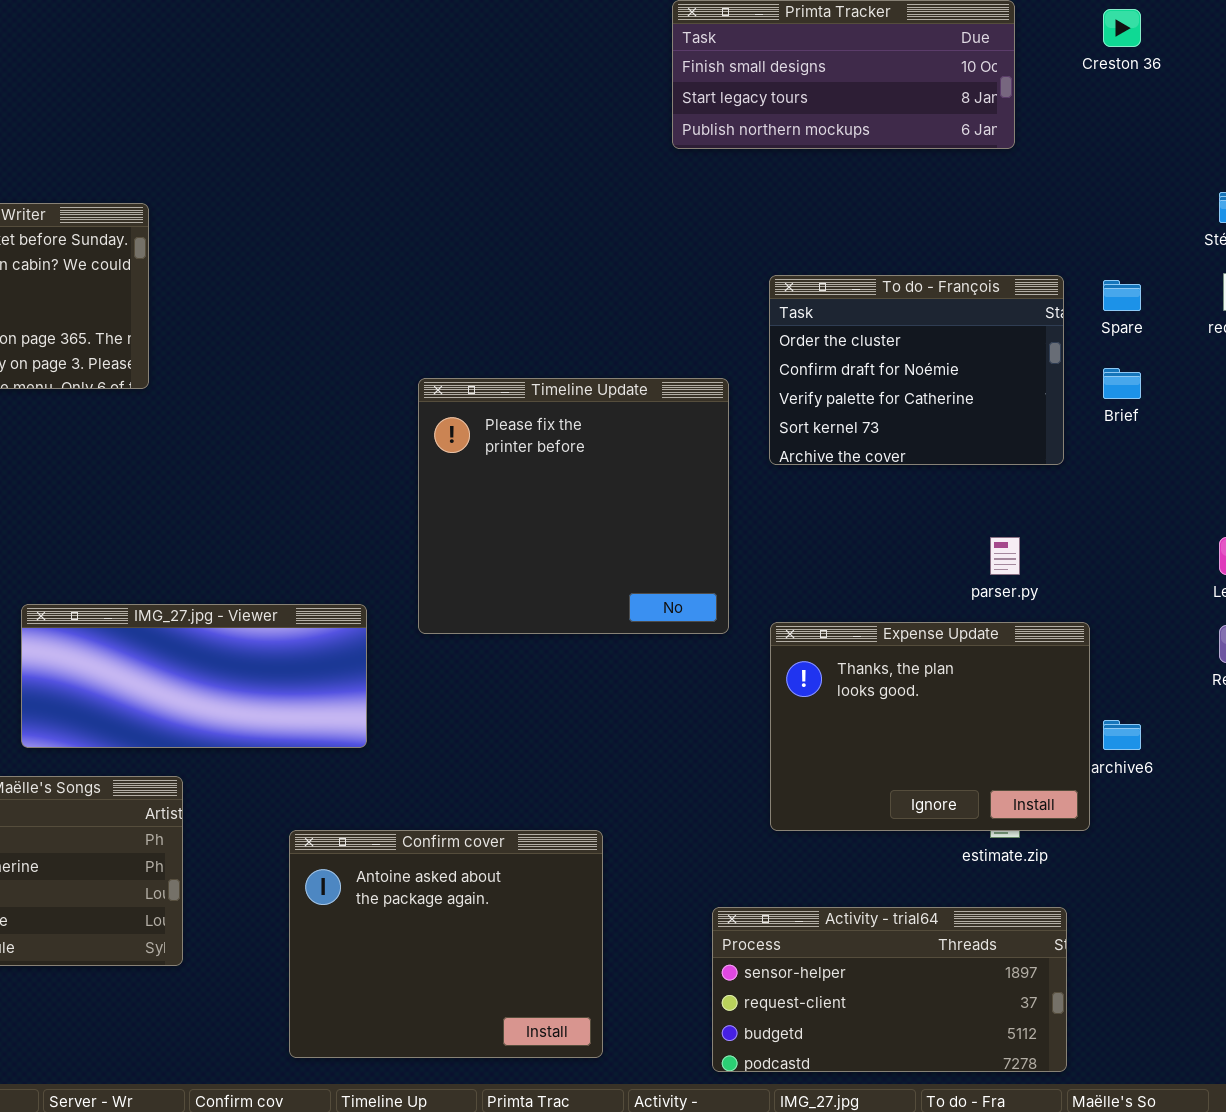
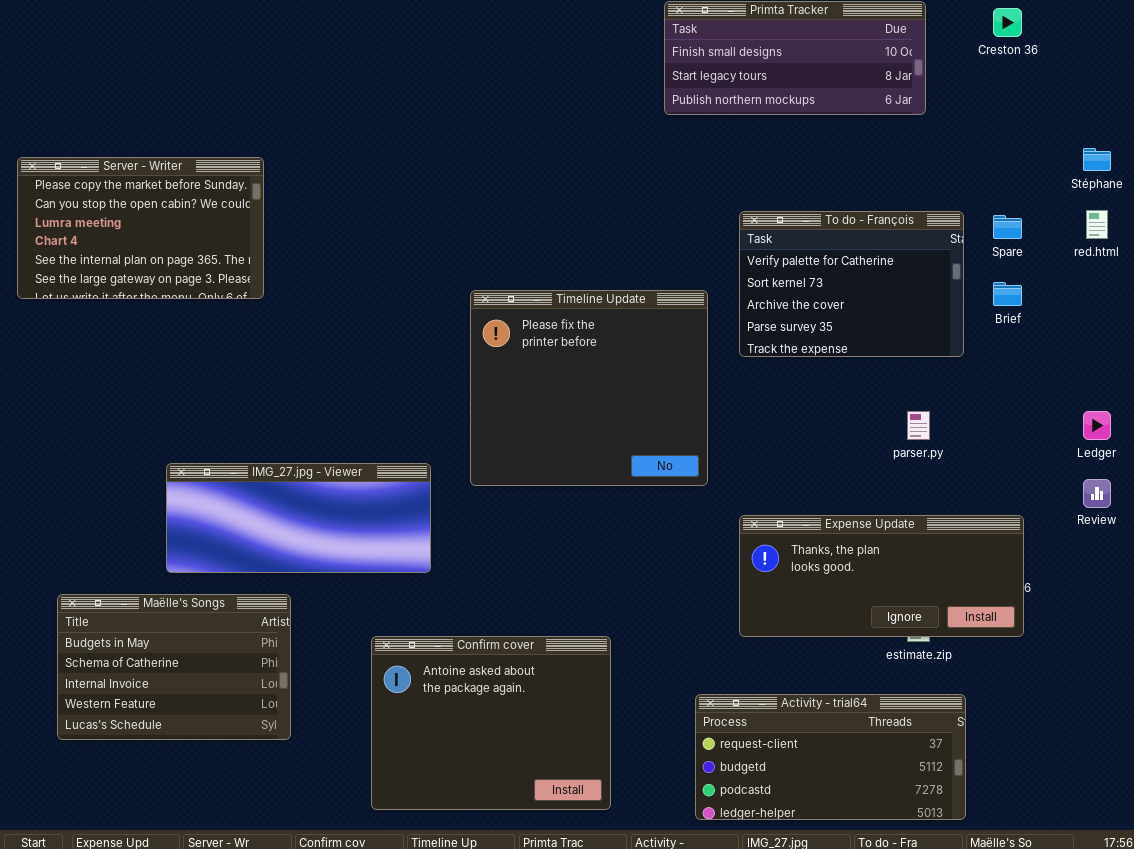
To do - François: [769,275,1064,465] -> [739,211,964,357], scrolled down 2 rows
Expense Update: [770,622,1090,831] -> [739,515,1024,637], resized
Activity - trial64: [712,907,1067,1072] -> [695,694,966,820], scrolled down 1 row

